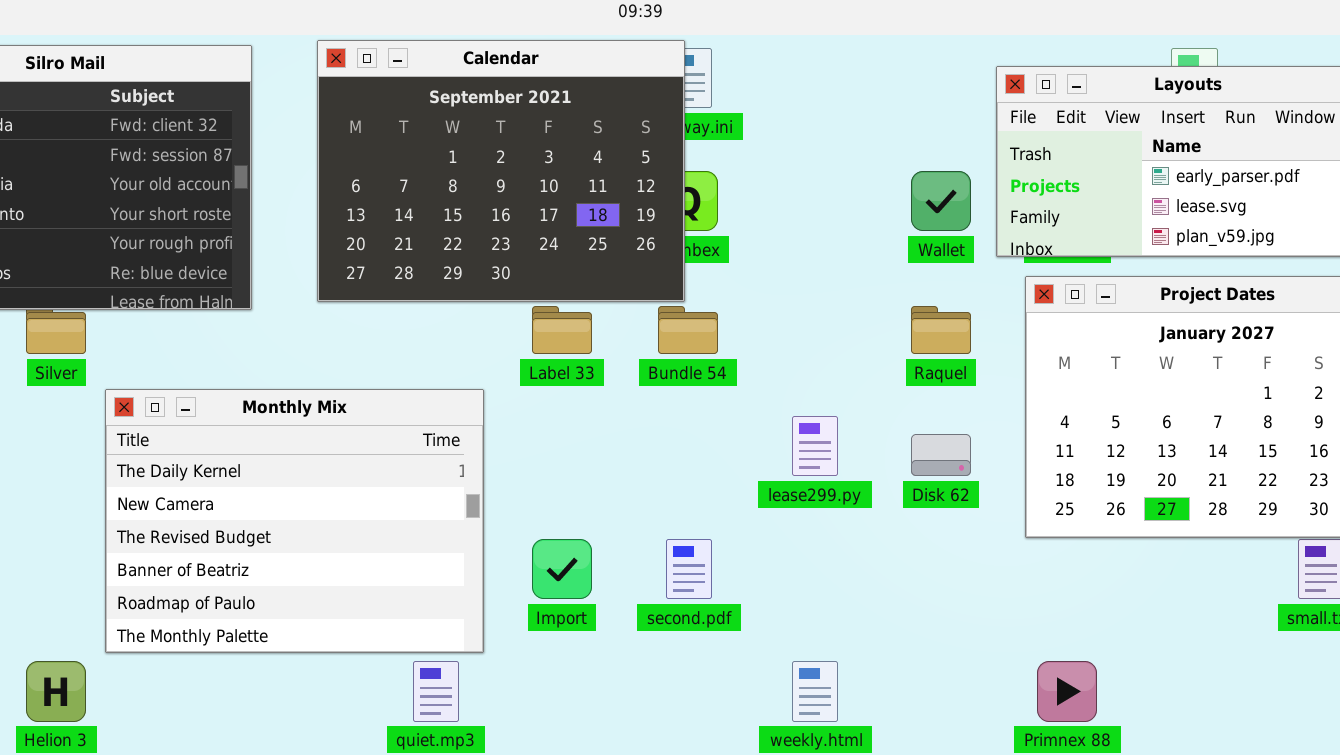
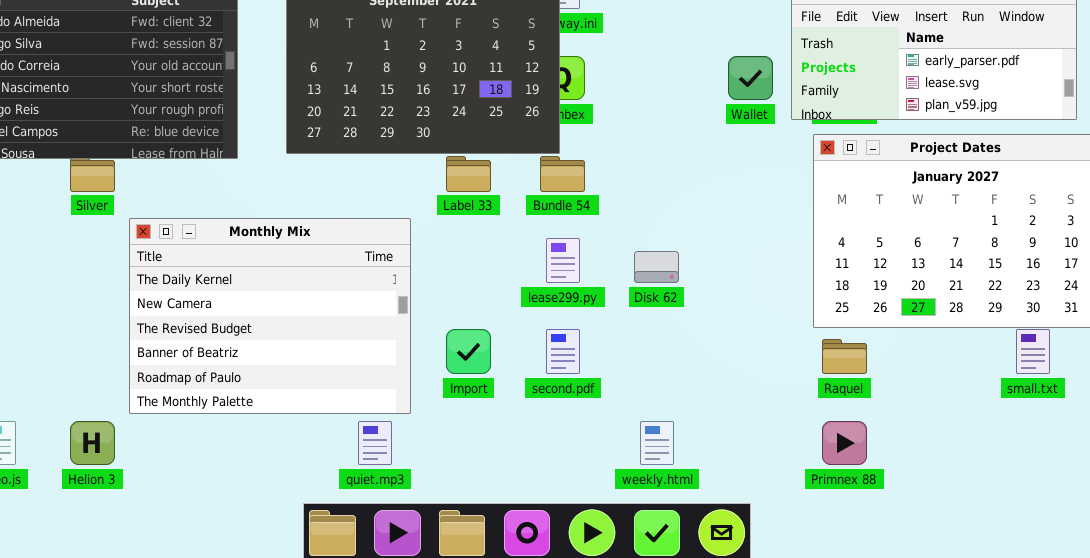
Raquel: [911,306,971,354] -> [822,339,867,374], moved
lease299.py: [792,416,838,476] -> [546,238,580,283], moved
Disk 62: [911,434,971,476] -> [634,251,679,283], moved

